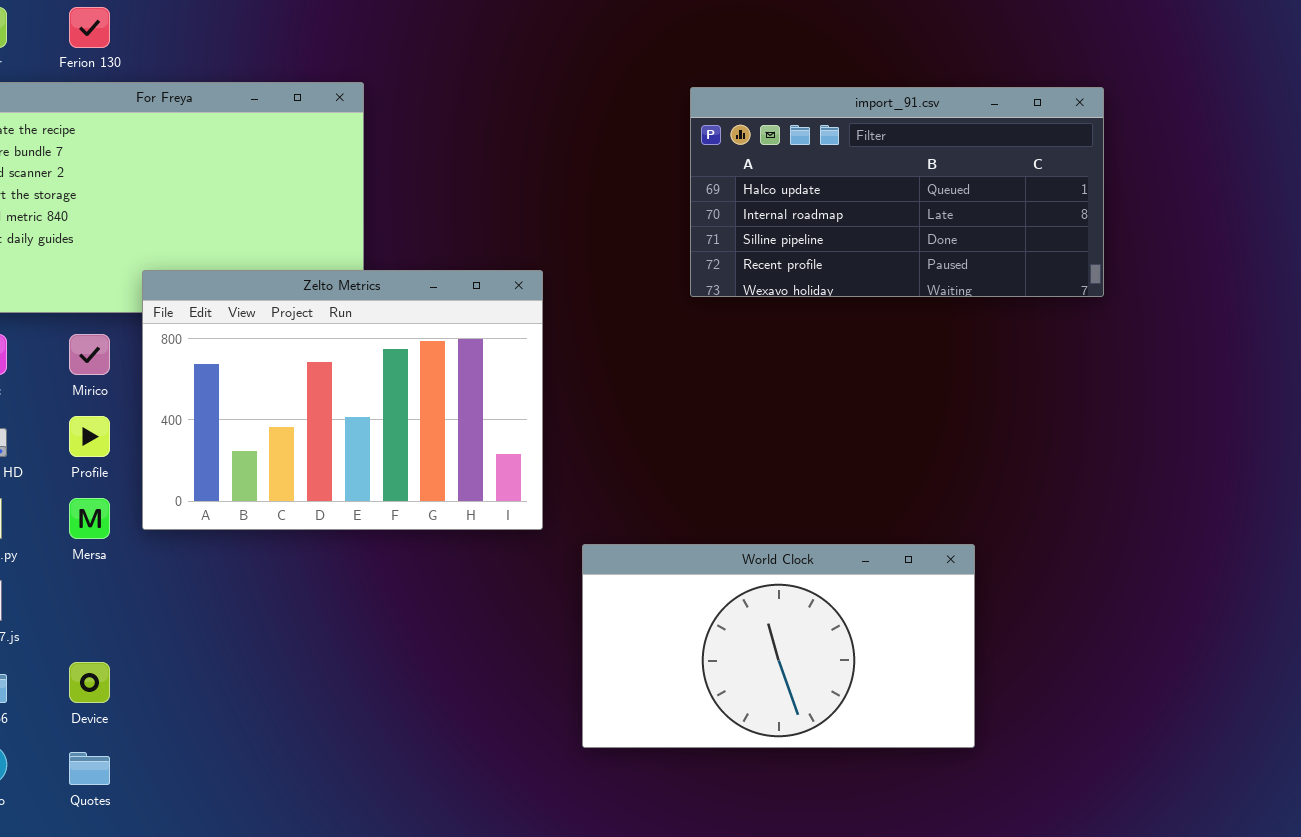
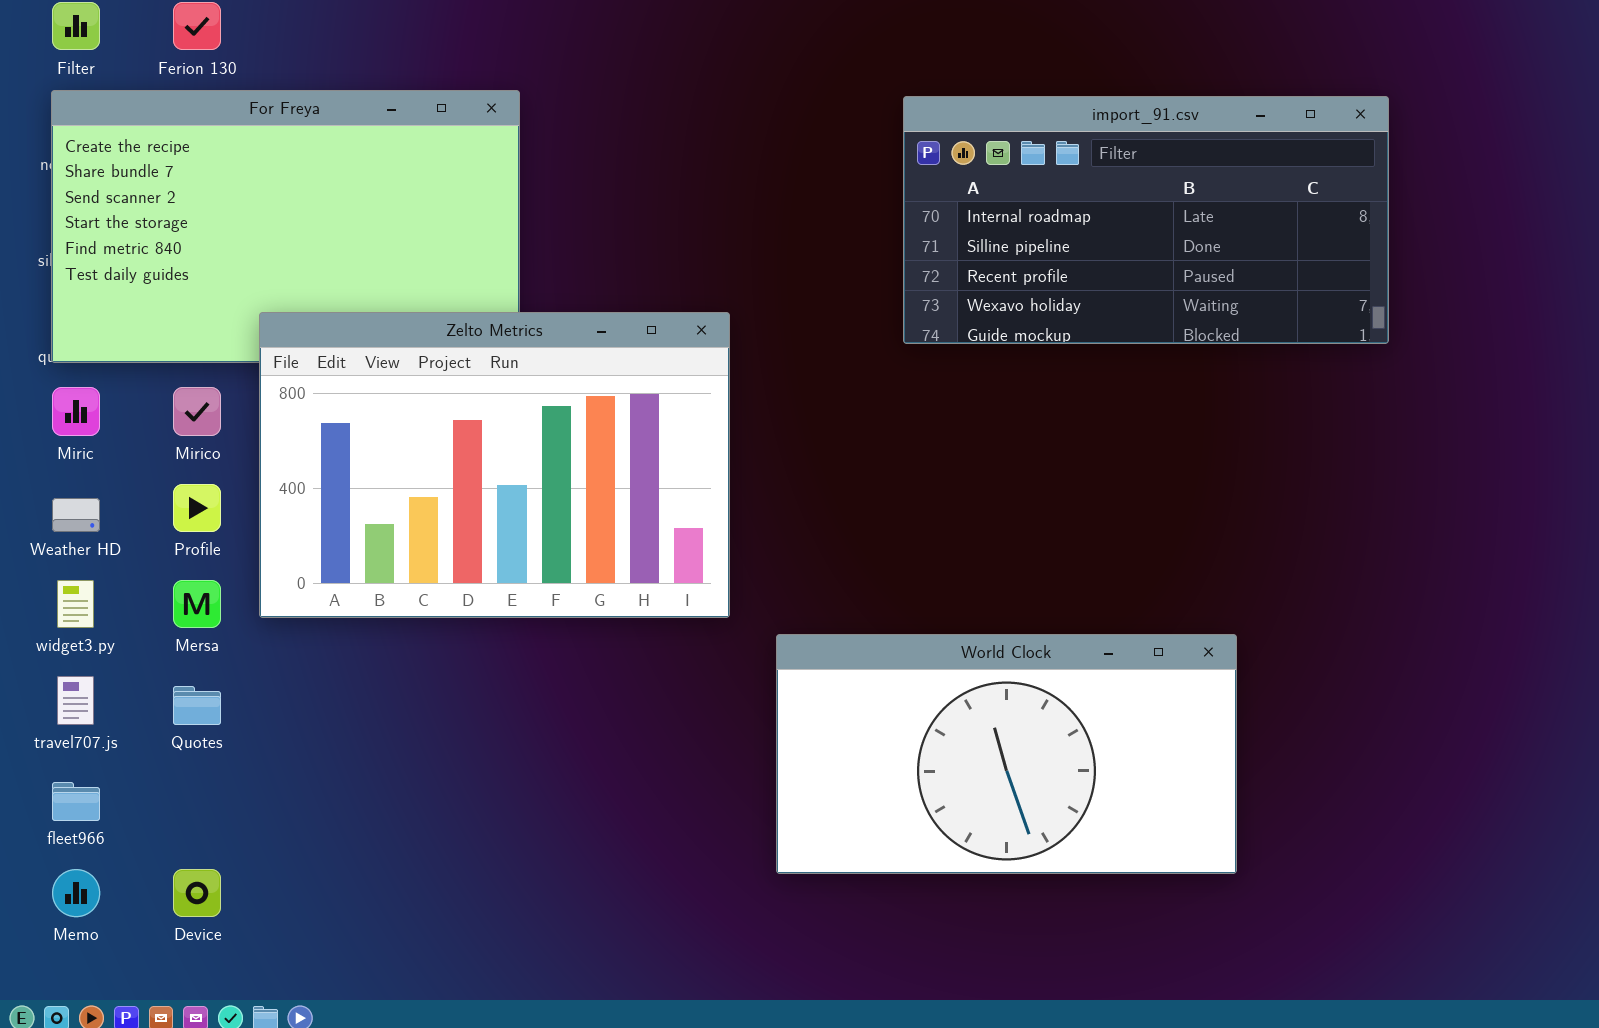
import_91.csv: [690,87,1104,297] -> [903,96,1389,344], scrolled down 1 row
Device: [69,662,110,703] -> [173,869,221,917], moved
Quotes: [69,752,110,785] -> [173,686,221,725], moved

